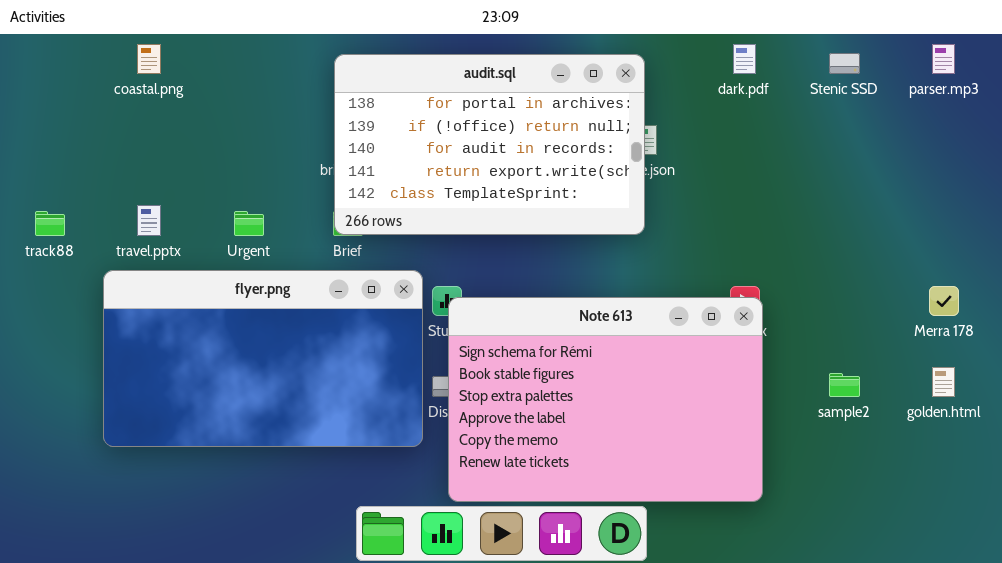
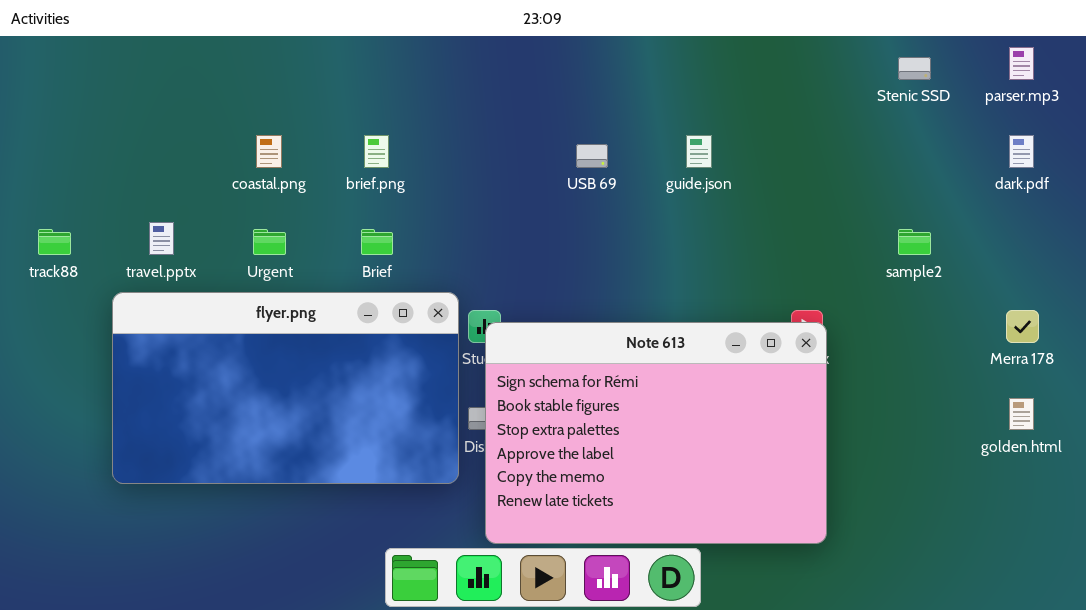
coastal.png: [137,44,161,74] -> [256,135,282,168], moved
dark.pdf: [733,44,756,74] -> [1009,135,1034,168], moved
audit.sql: [334,54,645,235] -> none, closed
sample2: [829,373,860,397] -> [898,229,931,255], moved

